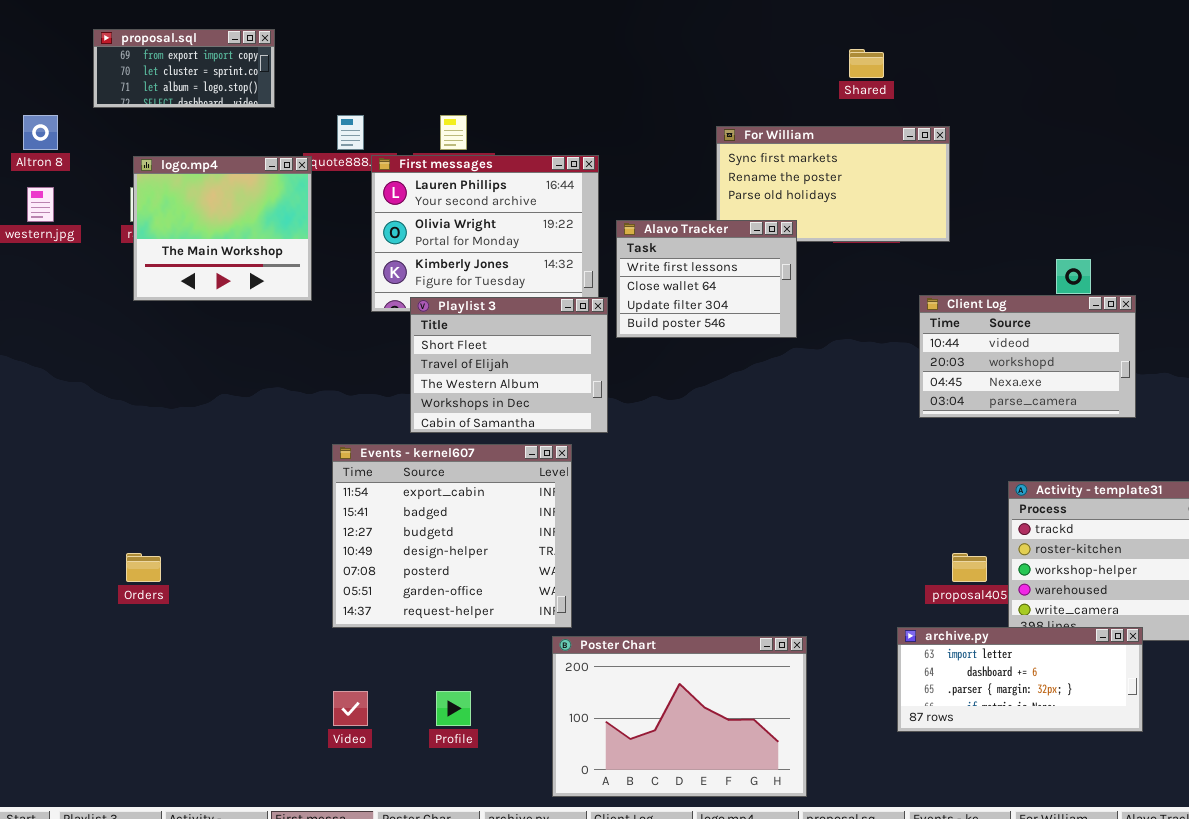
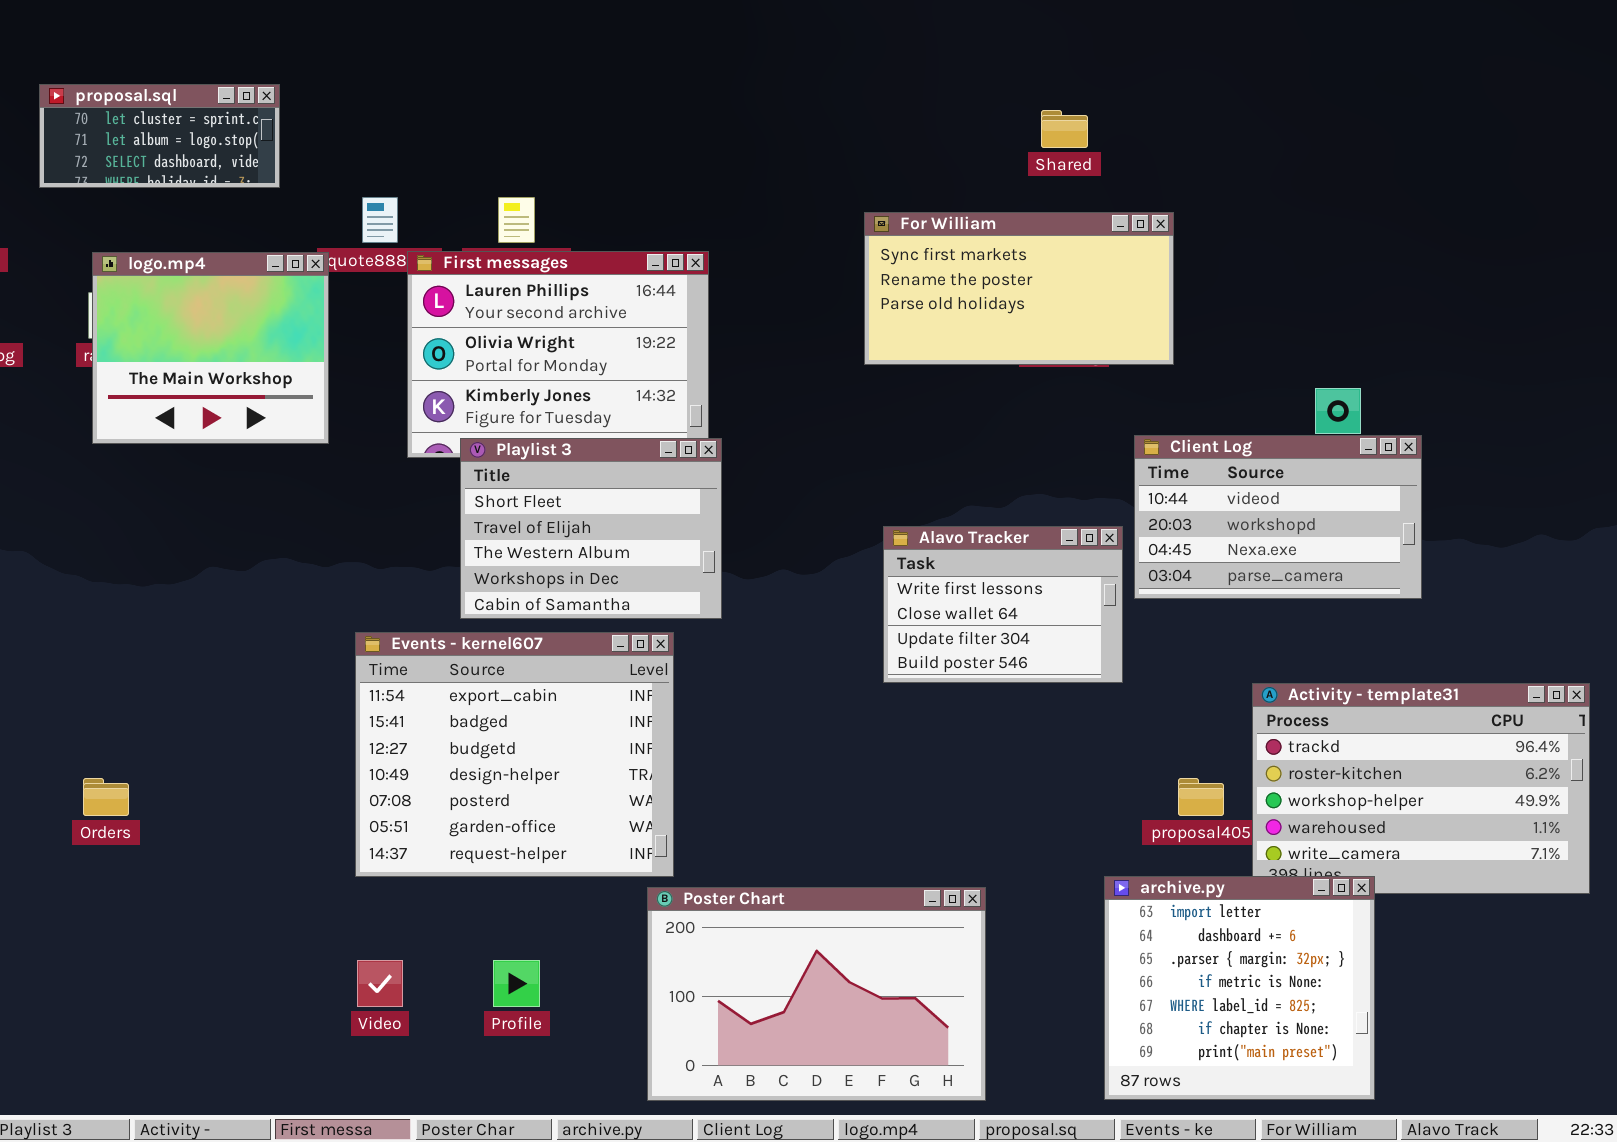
proposal.sql: [93,29,275,108] -> [39,84,280,188], scrolled down 1 row
Alavo Tracker: [616,220,797,338] -> [883,526,1123,683], moved
archive.py: [897,627,1143,732] -> [1104,876,1375,1100], resized

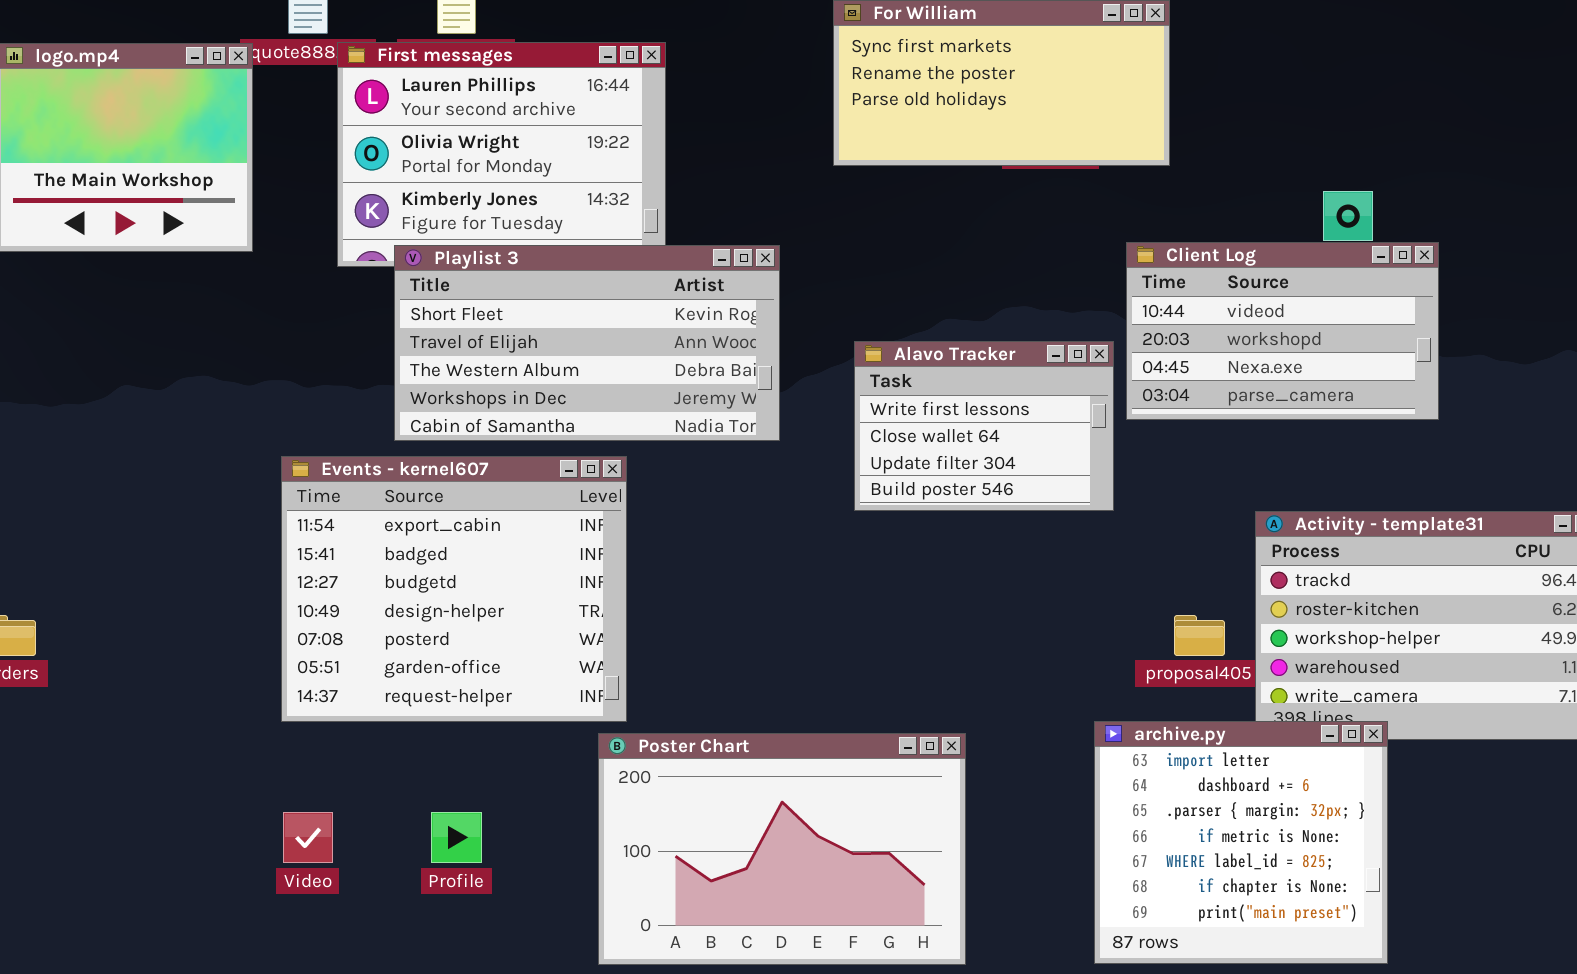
Playlist 3: [460,438,722,619] -> [394,245,780,441], resized

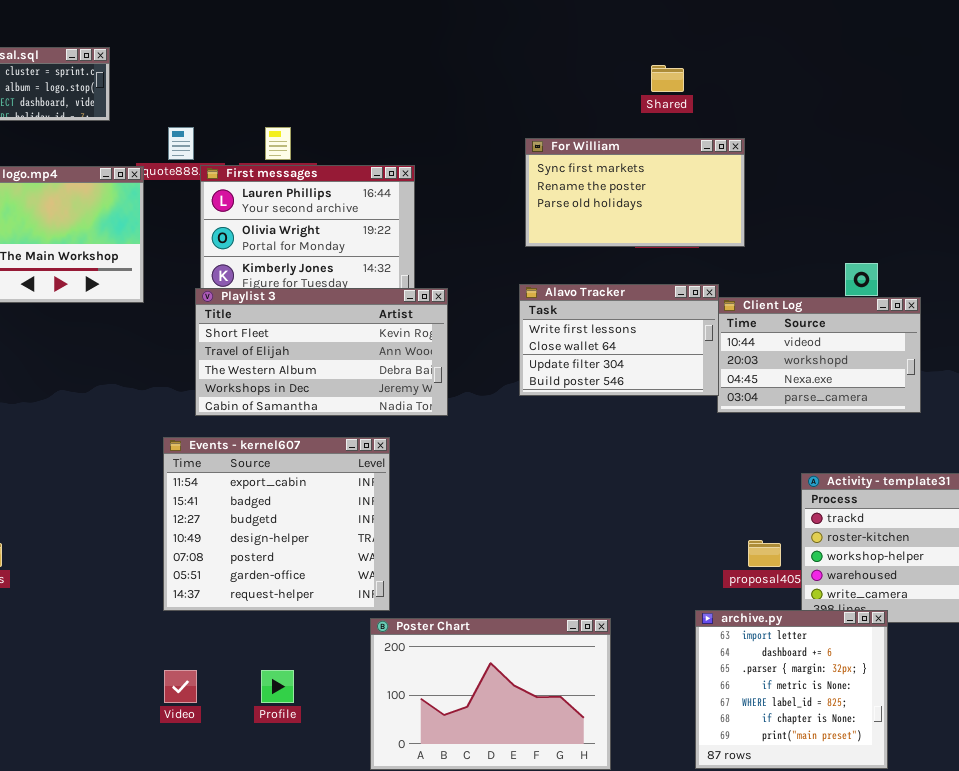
Playlist 3: [394,245,780,441] -> [195,288,448,416], moved
Alavo Tracker: [854,341,1114,511] -> [519,284,719,396], moved, resized

